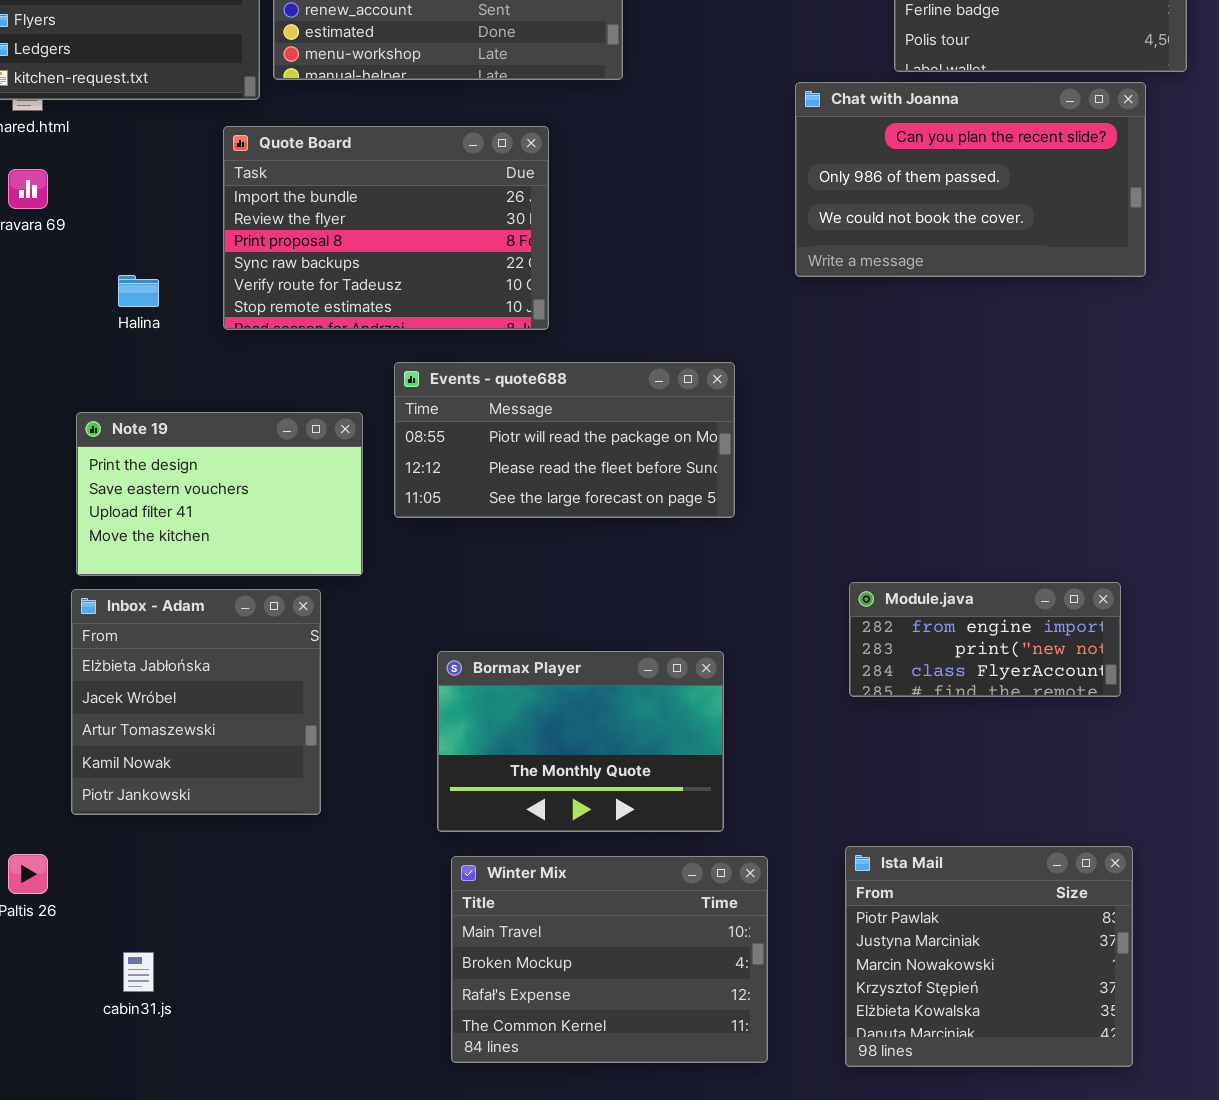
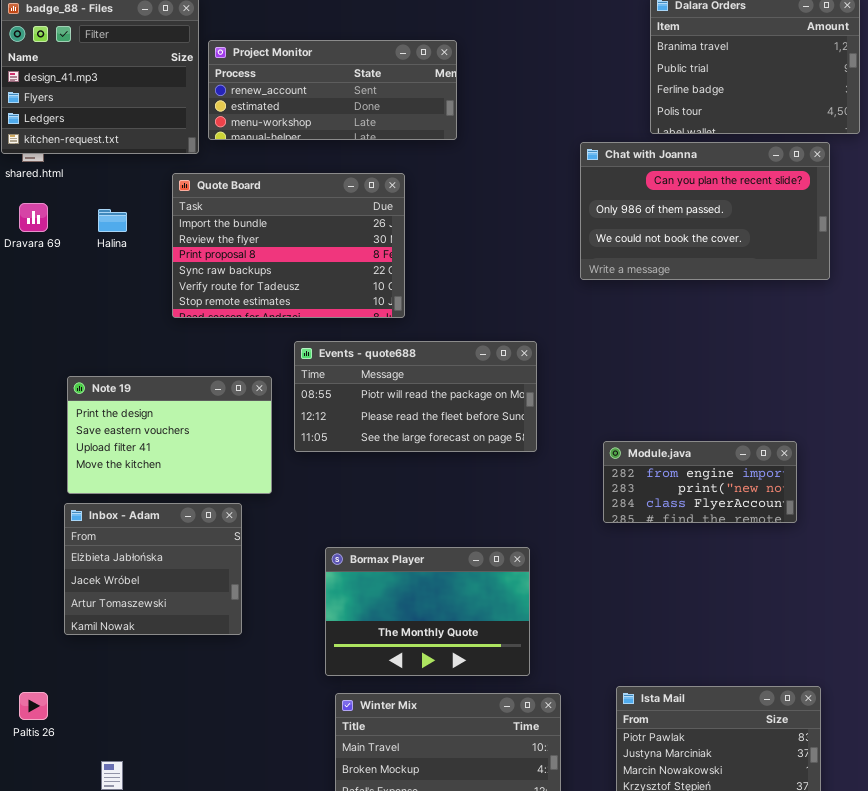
Halina: [118,275,159,307] -> [98,209,127,232], moved
Module.java: [849,582,1121,697] -> [603,441,797,523], moved
Inbox - Adam: [71,589,321,815] -> [64,503,242,635], resized

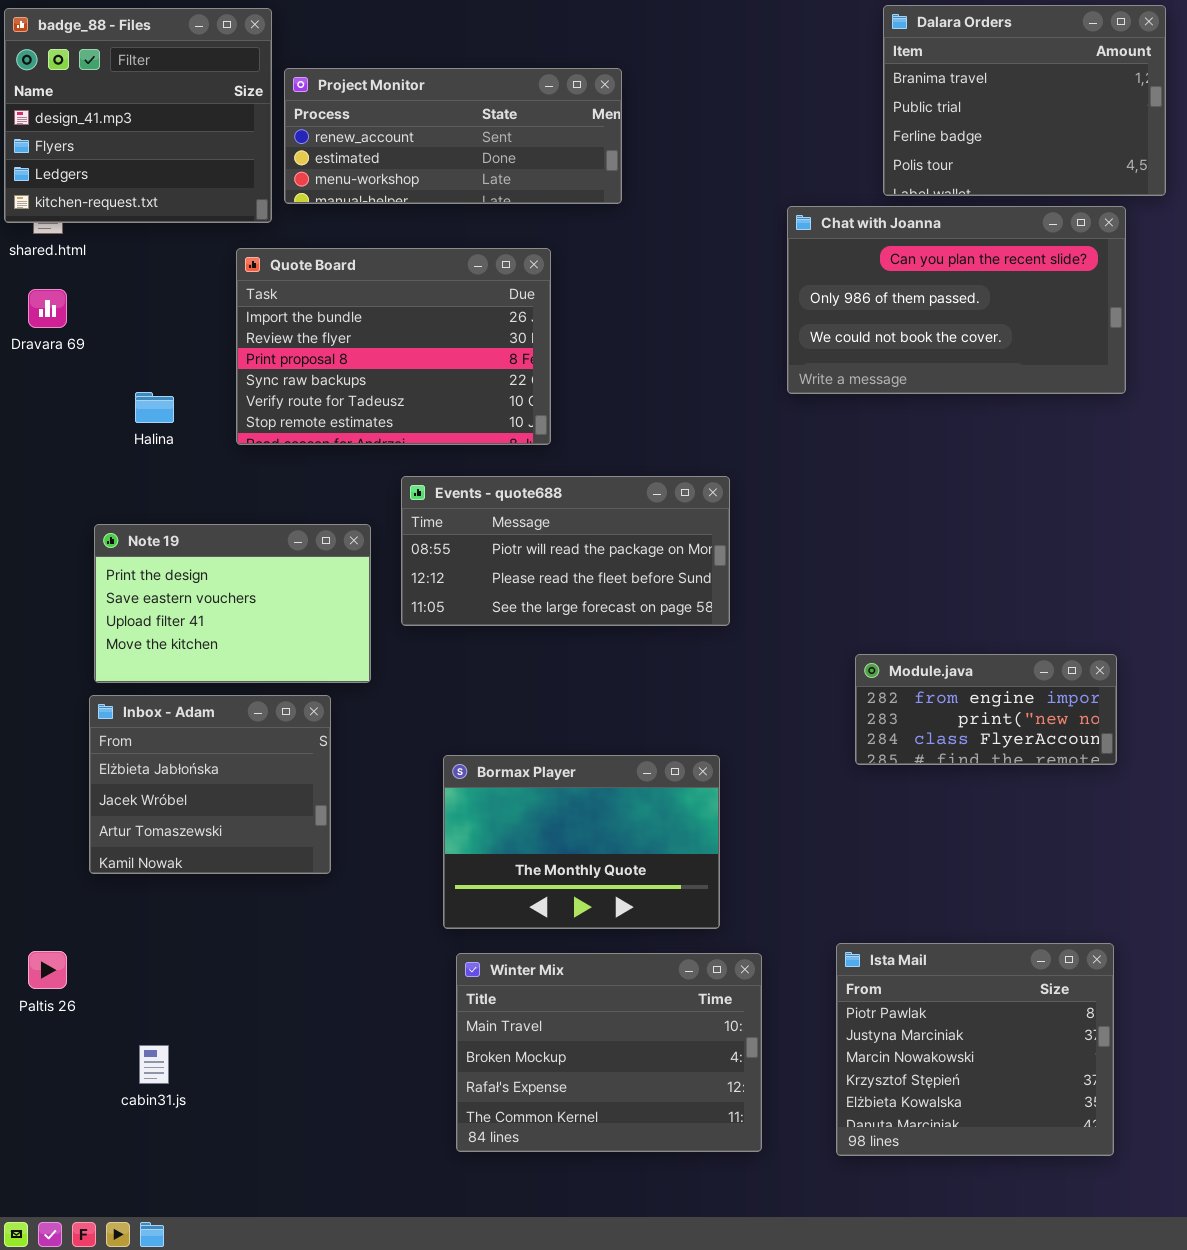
Halina: [98,209,127,232] -> [135,392,174,423], moved
Module.java: [603,441,797,523] -> [855,654,1117,765], moved

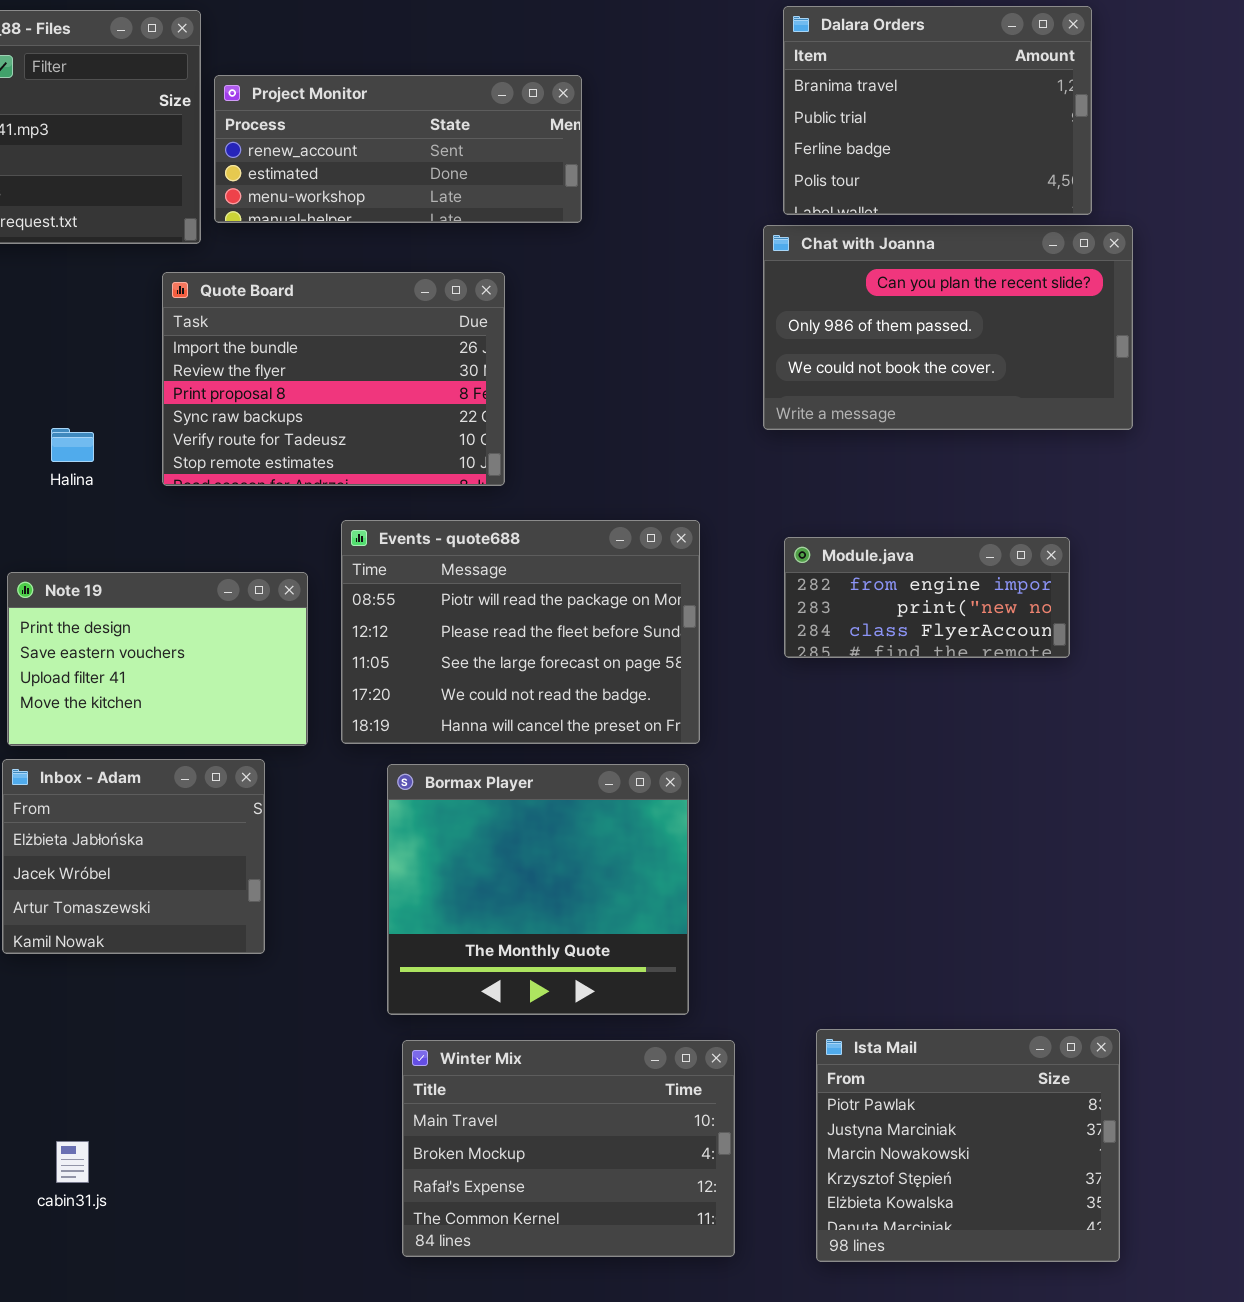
Dalara Orders: [883,5,1166,196] -> [783,6,1092,215], moved
Events - quote688: [401,476,730,626] -> [341,520,700,744], resized
Module.java: [855,654,1117,765] -> [784,537,1070,658], moved
Bormax Player: [443,755,720,929] -> [387,764,689,1015], resized

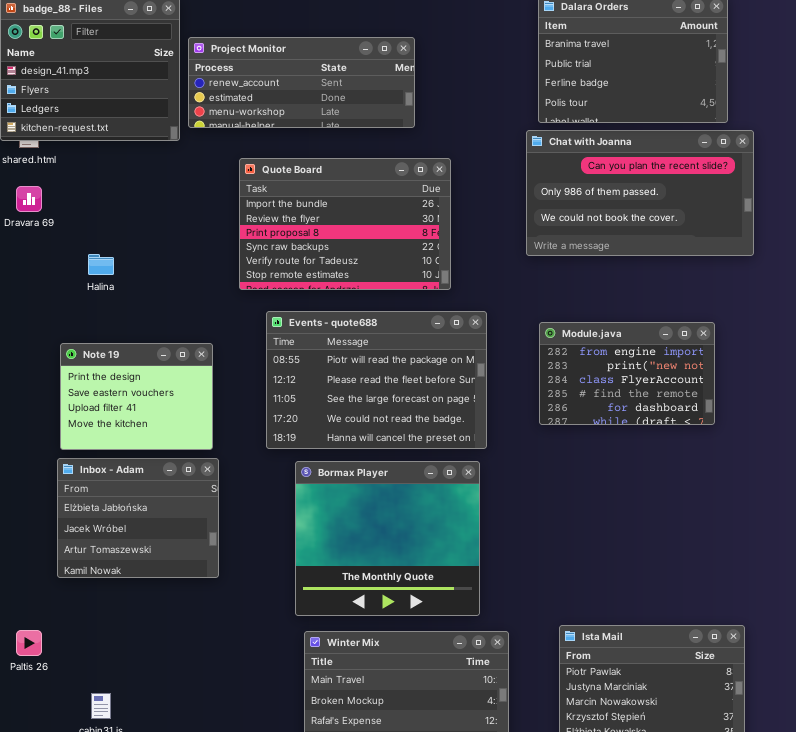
Quote Board: [162,272,505,486] -> [239,158,451,290], moved
Module.java: [784,537,1070,658] -> [539,322,715,425], resized
Note 19: [7,572,308,746] -> [60,343,213,450], resized

